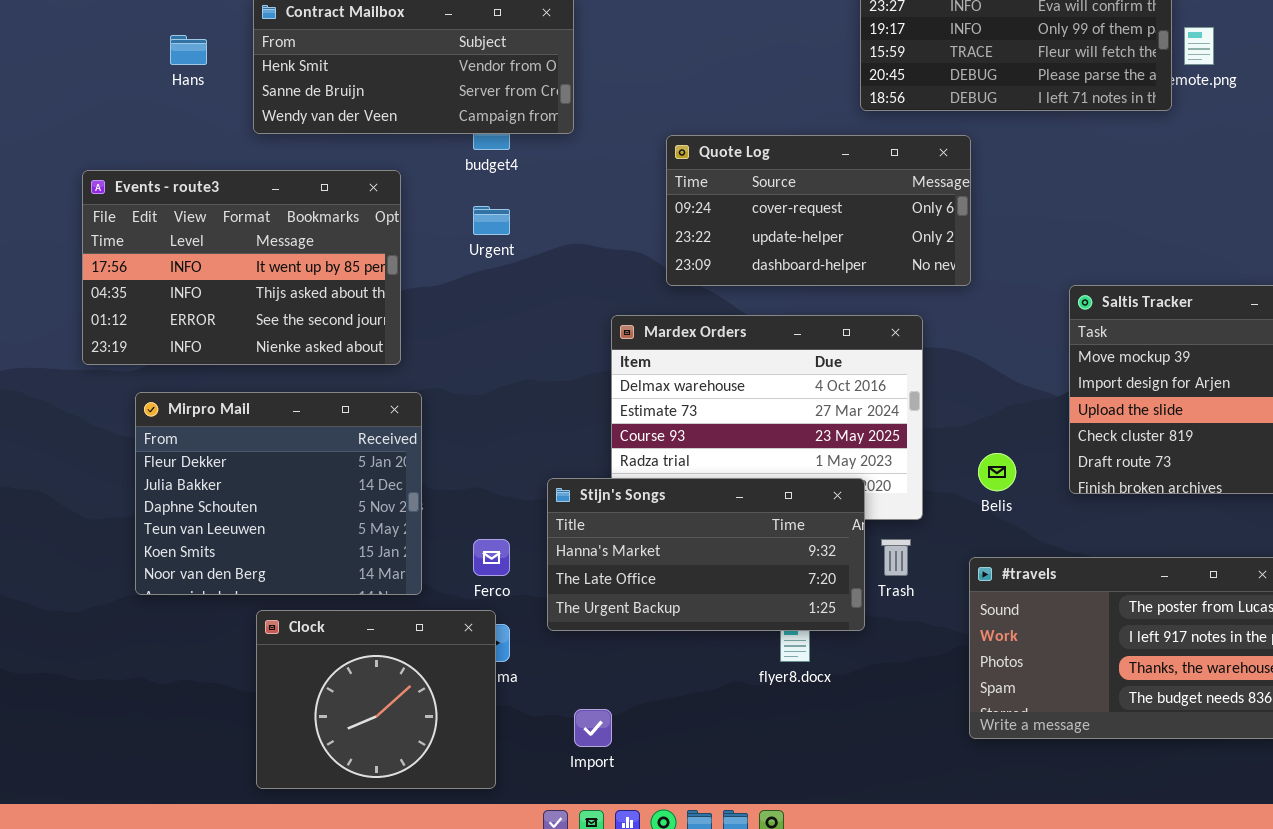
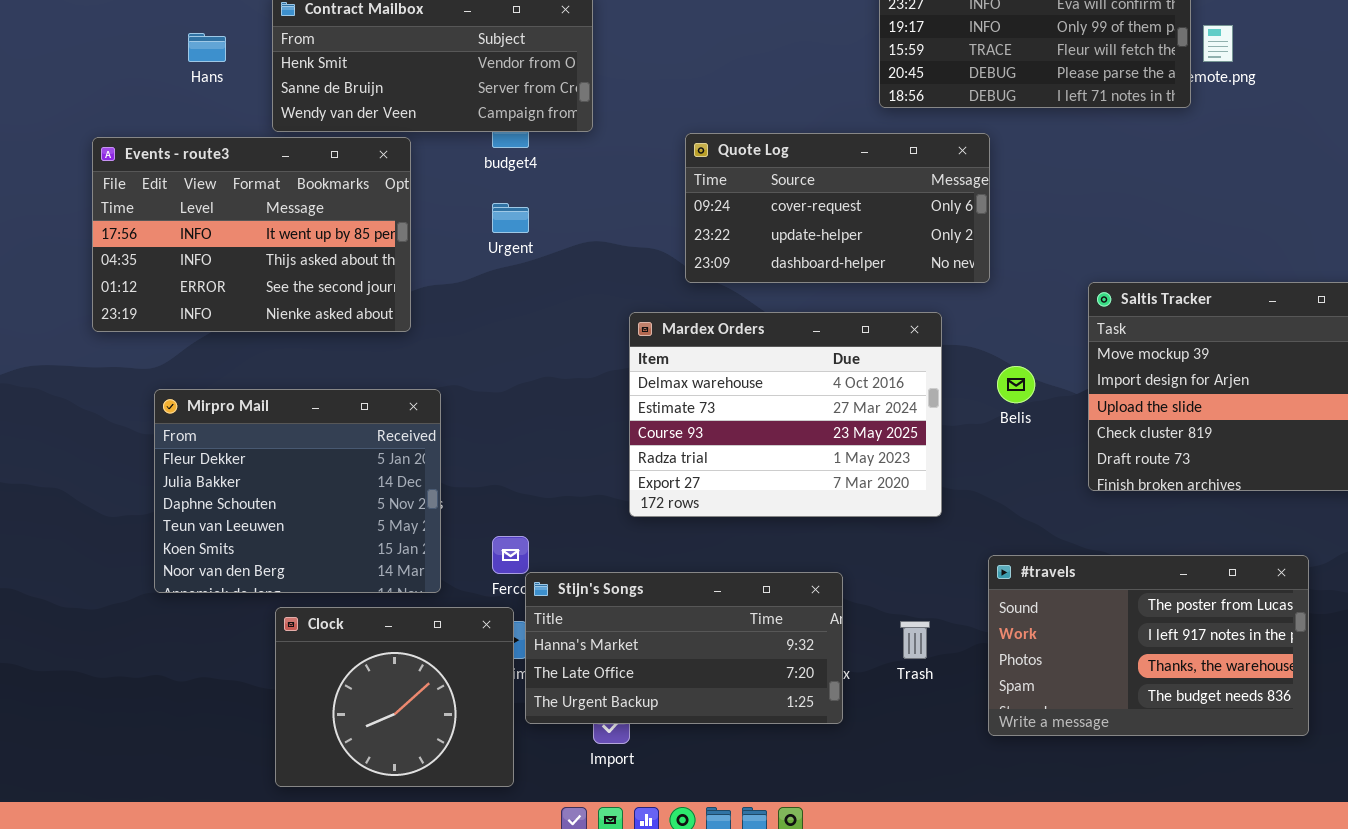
Events - route3: [82,170,401,365] -> [92,137,411,332], moved
Belis: [978,453,1016,491] -> [997,366,1035,403], moved
Stijn's Songs: [547,478,865,631] -> [525,572,843,724], moved
Trash: [881,539,911,576] -> [900,621,930,659], moved

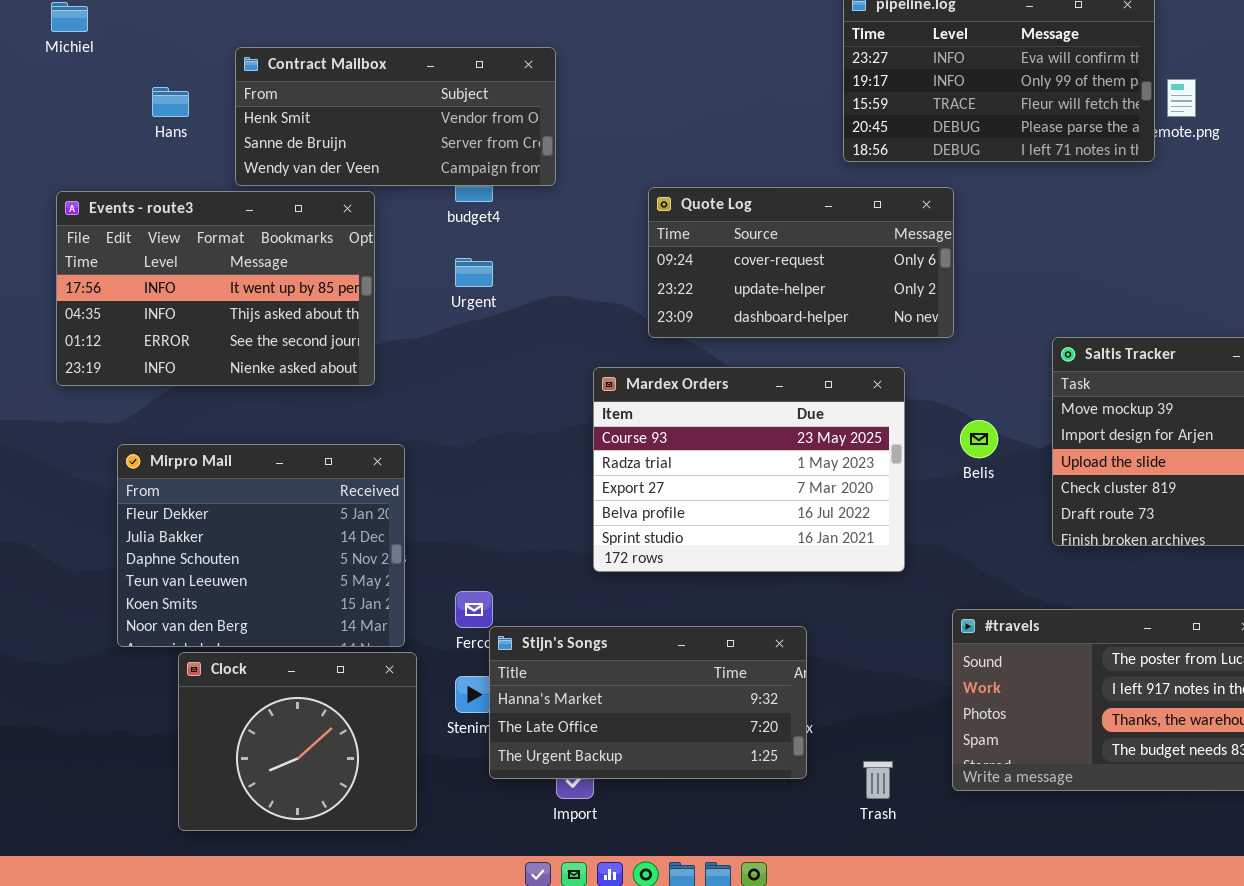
Mardex Orders: [629,312,942,517] -> [593,367,905,572], scrolled down 2 rows
Clock: [275,607,514,787] -> [178,652,417,831], moved
Trash: [900,621,930,659] -> [863,761,893,799], moved

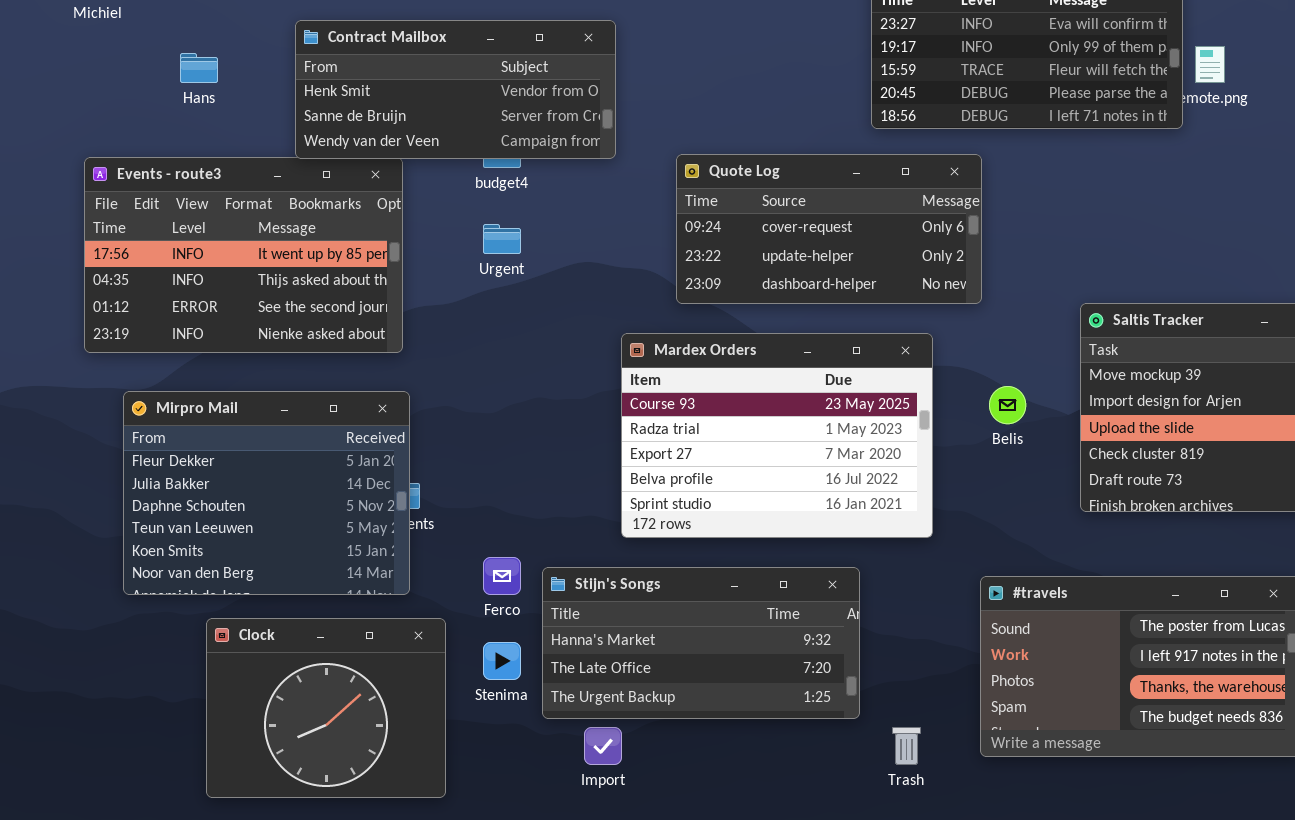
Contract Mailbox: [235,47,556,186] -> [295,20,616,159], moved
Mirpro Mail: [117,444,405,647] -> [123,391,410,595], moved
Stijn's Songs: [489,626,807,779] -> [542,567,860,719], moved

